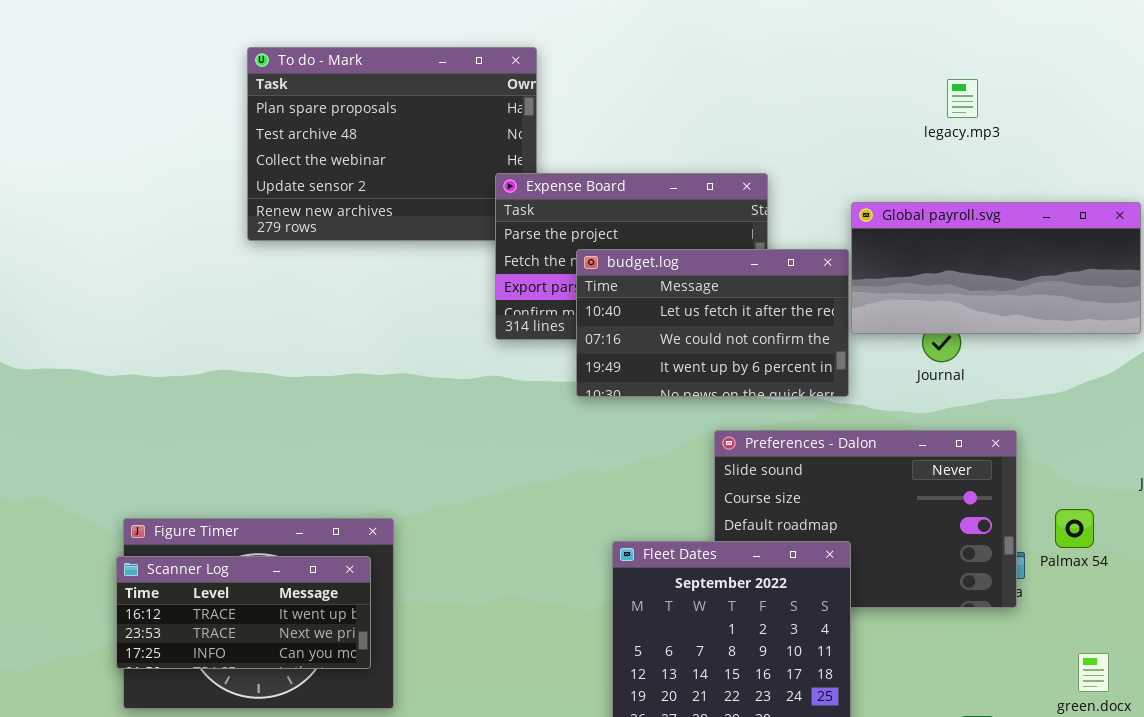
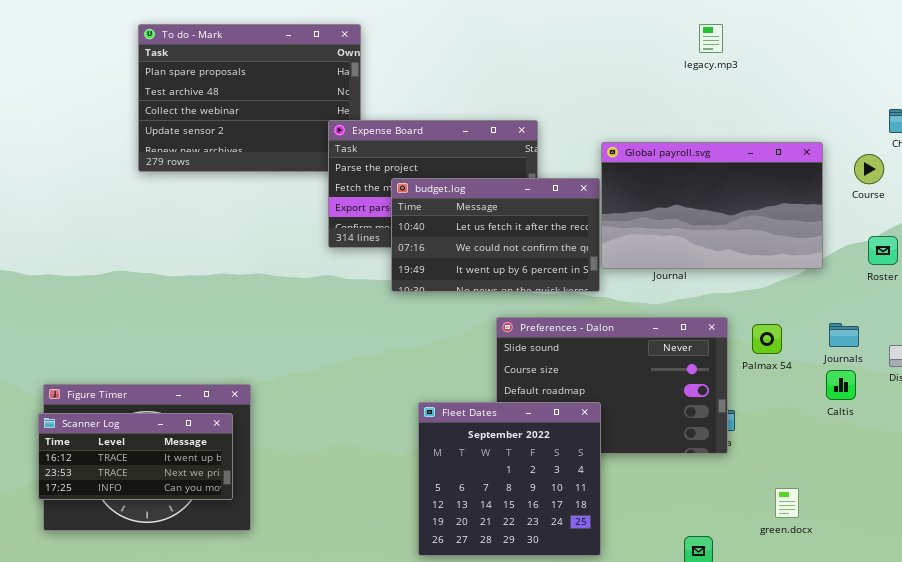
legacy.mp3: [947,79,978,118] -> [699,24,723,53], moved
Global payroll.svg: [851,202,1141,334] -> [601,142,823,269], resized
Palmax 54: [1055,509,1094,548] -> [752,324,782,354], moved

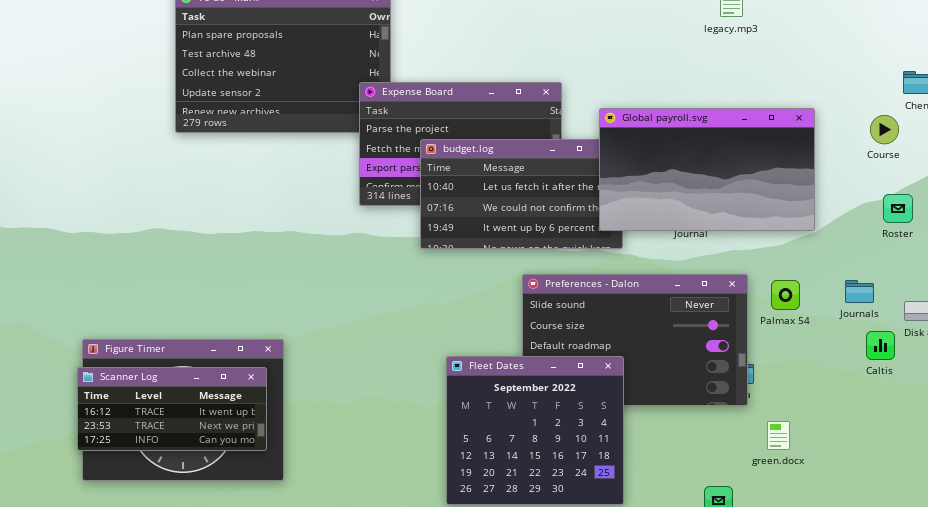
Global payroll.svg: [601,142,823,269] -> [599,108,815,231], moved
Caltis: [826,370,856,400] -> [866,331,895,360], moved
green.docx: [775,488,799,518] -> [767,421,790,450], moved

